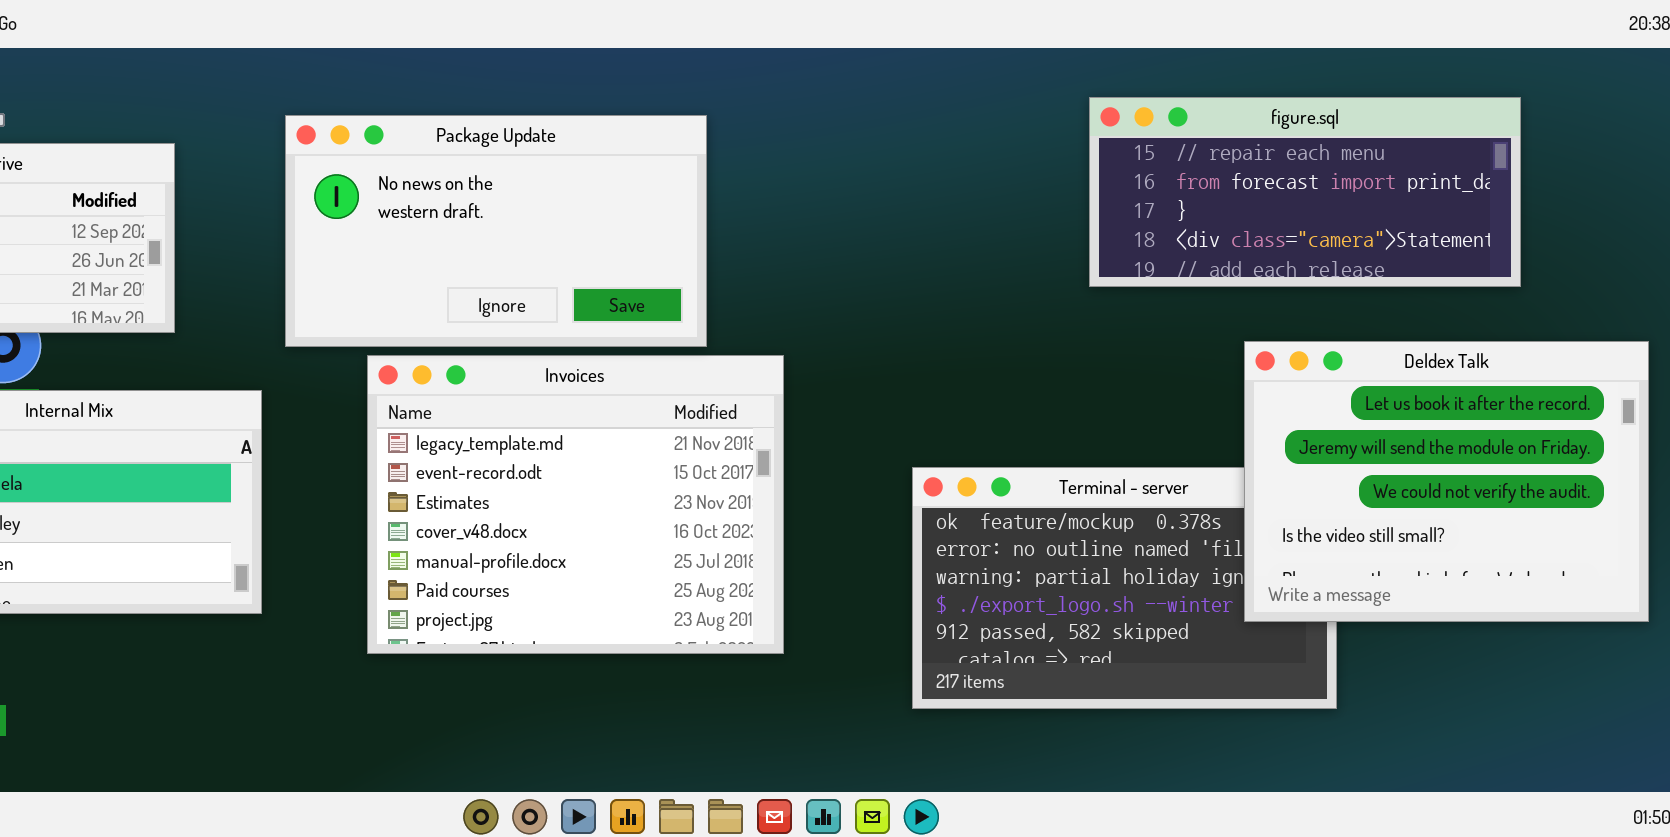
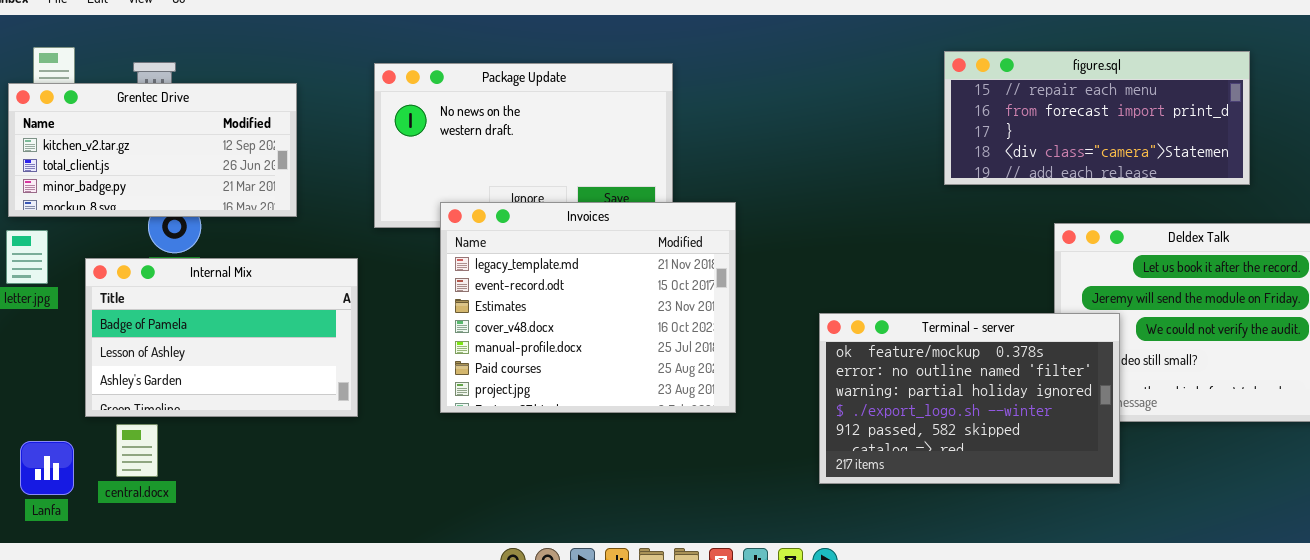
Invoices: [367,355,784,654] -> [440,202,736,413], moved
Terminal - server: [912,467,1337,709] -> [819,313,1120,484], raised

